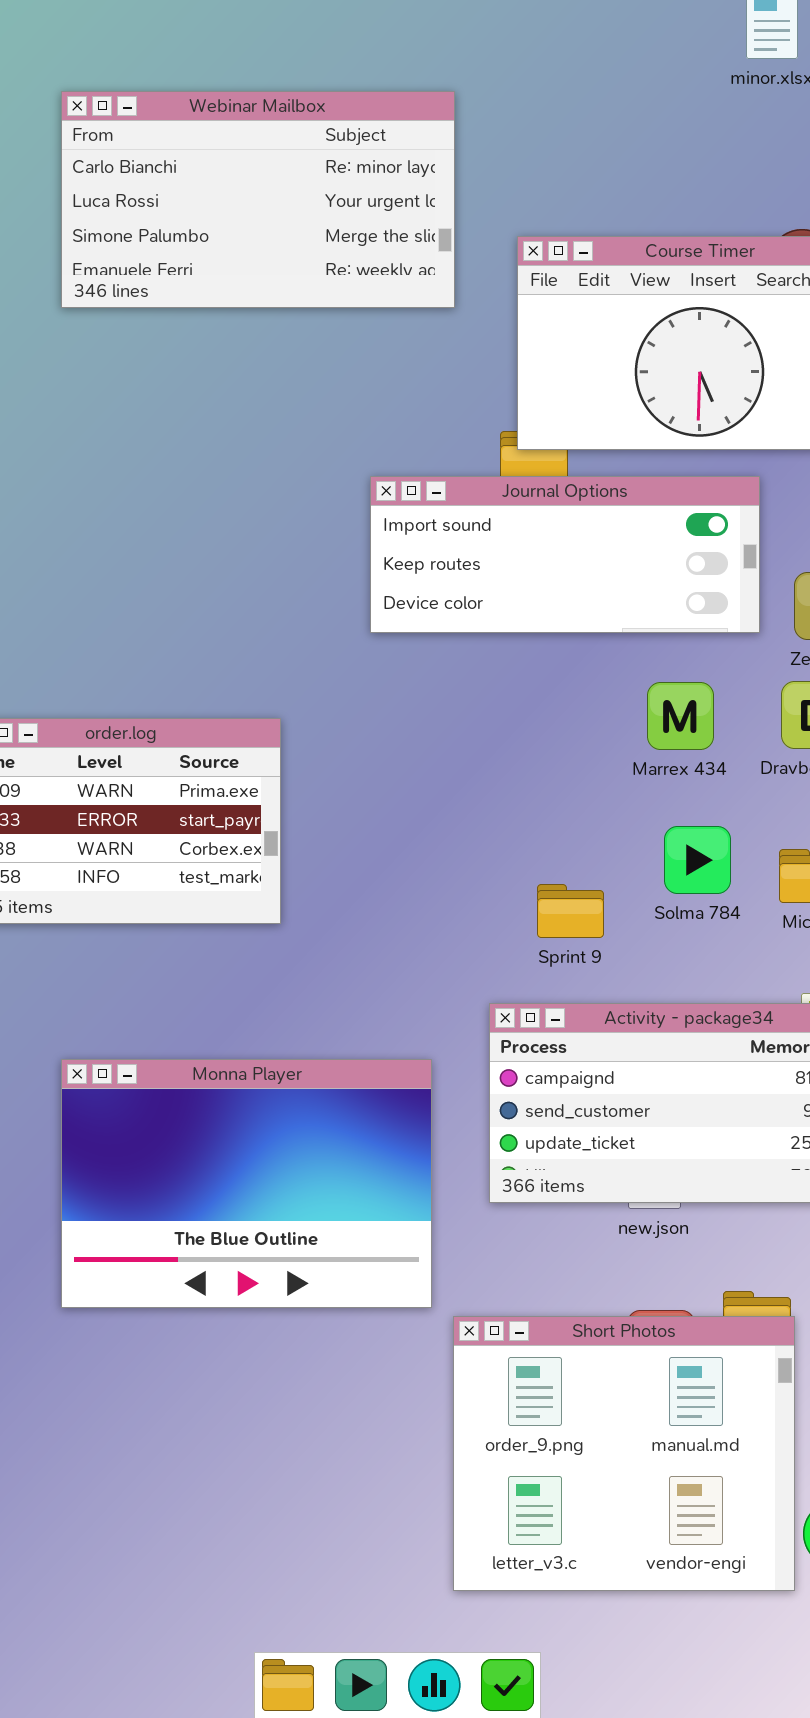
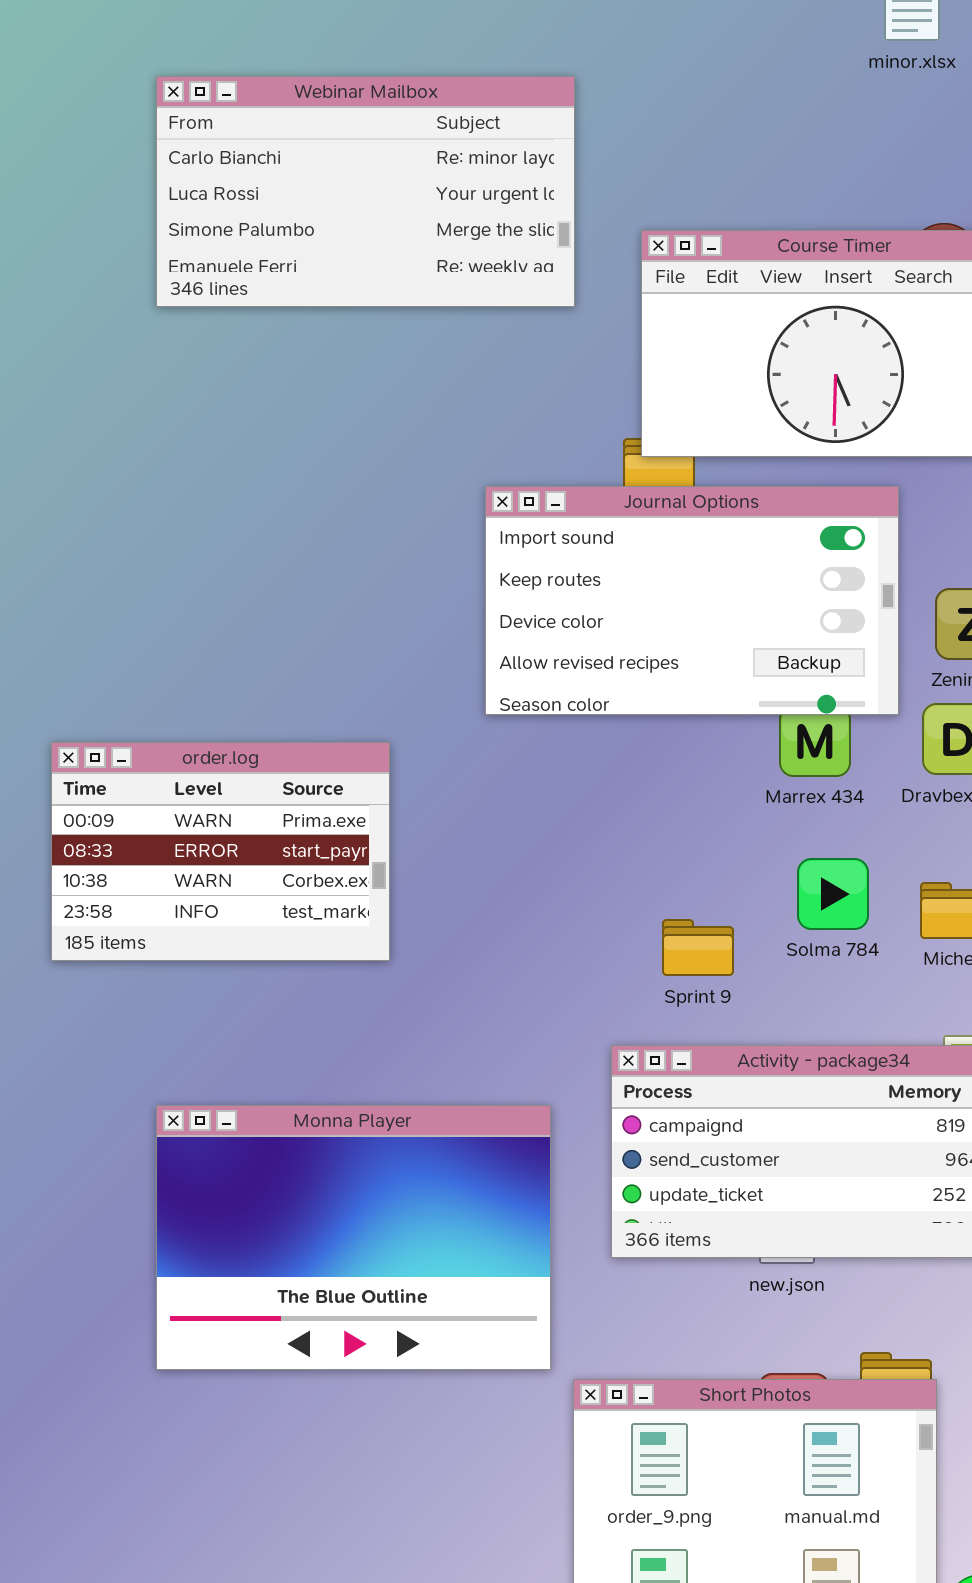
Journal Options: [370,476,760,633] -> [485,486,899,715], resized

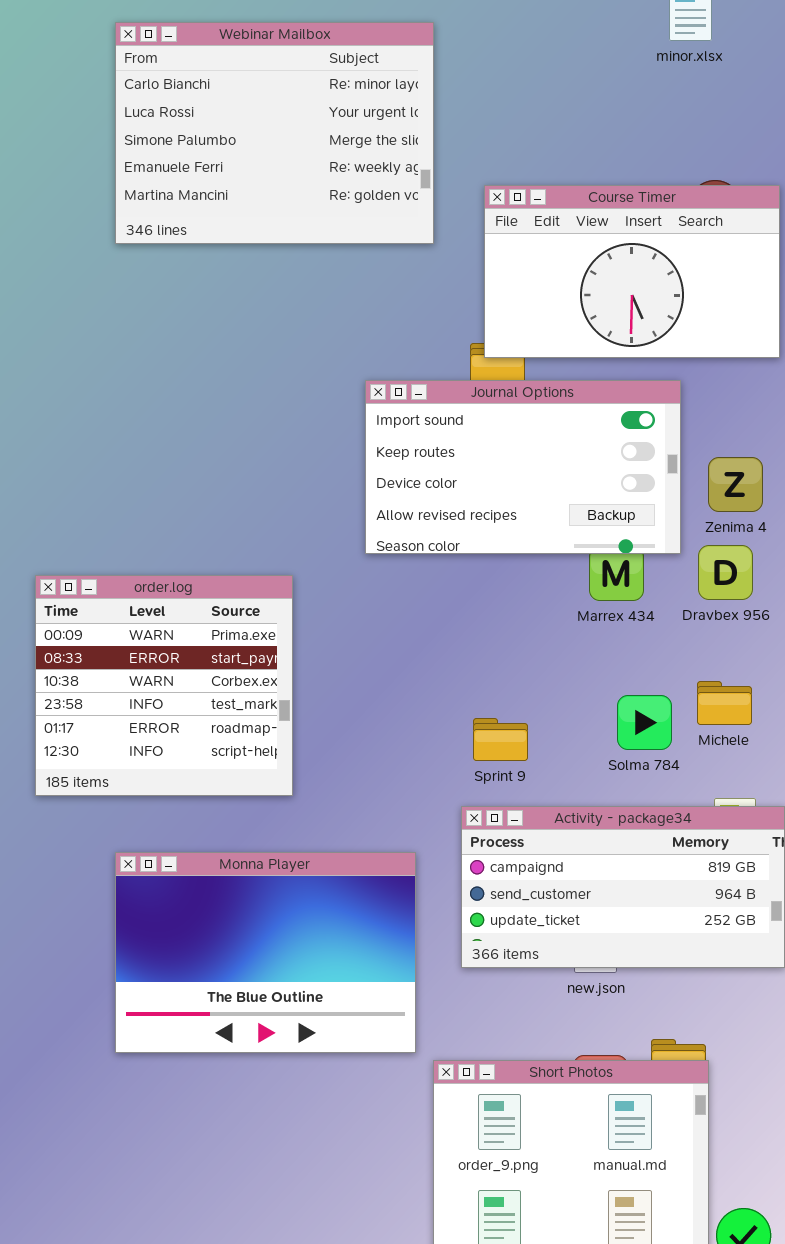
Webinar Mailbox: [156,76,575,307] -> [115,22,434,244], resized
order.log: [51,742,390,961] -> [35,575,293,796], resized
Solma 784: [797,858,869,930] -> [617,695,672,750], moved
Sprint 9: [662,919,734,976] -> [473,718,528,761], moved

